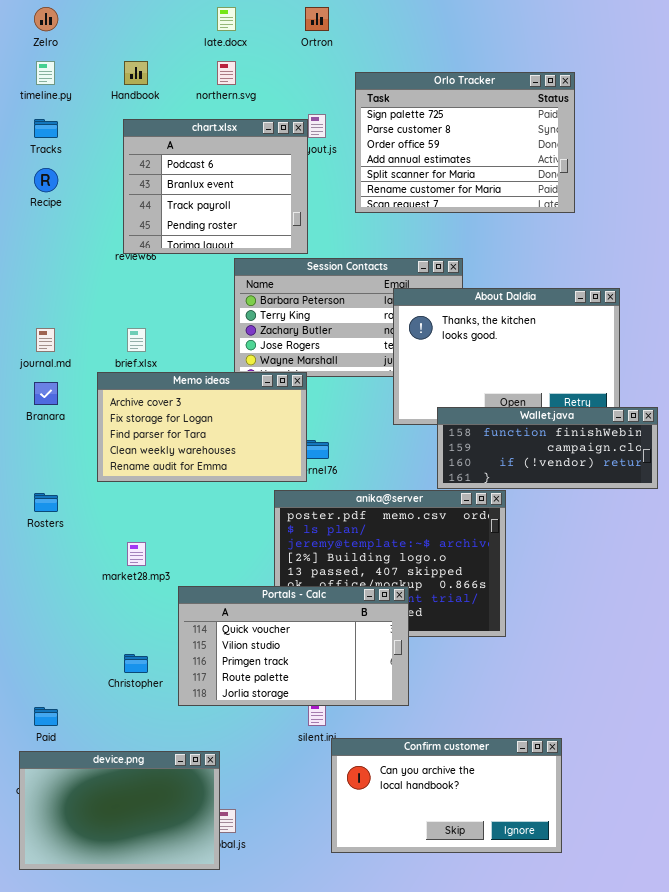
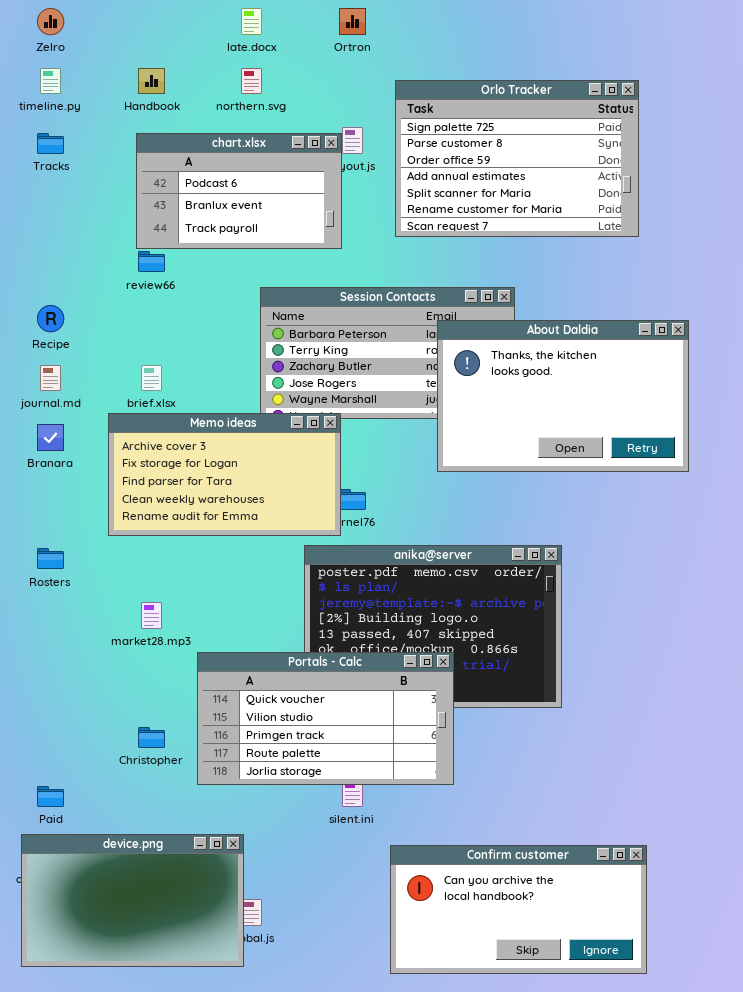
chart.xlsx: [123,119,308,254] -> [136,133,342,249], resized
Recipe: [34,168,58,192] -> [37,305,64,332], moved
Wallet.java: [437,407,658,489] -> none, closed
Confirm customer: [331,738,562,853] -> [390,845,647,974], moved

